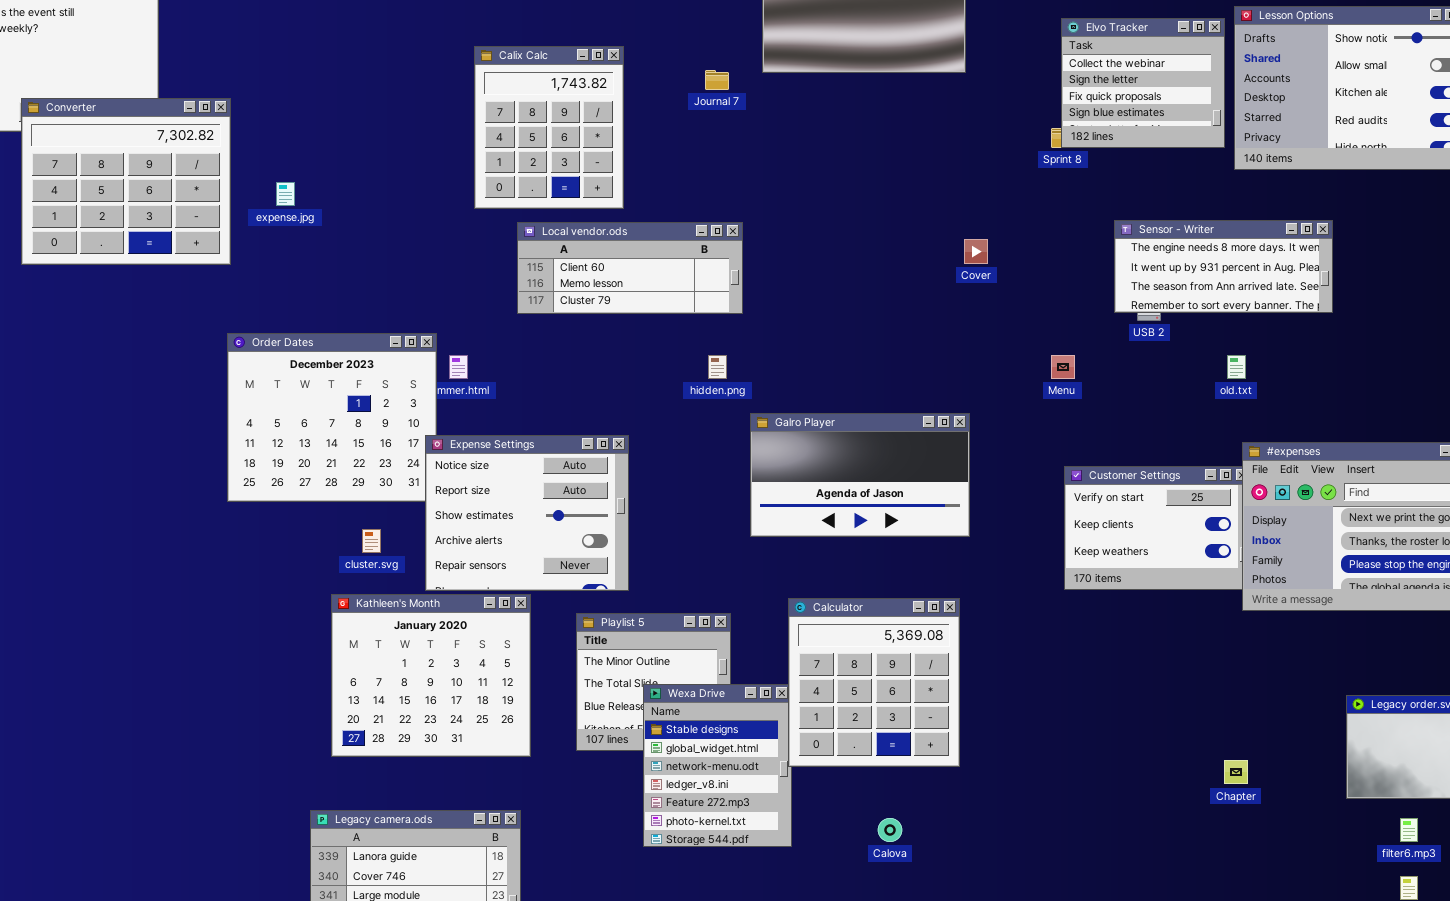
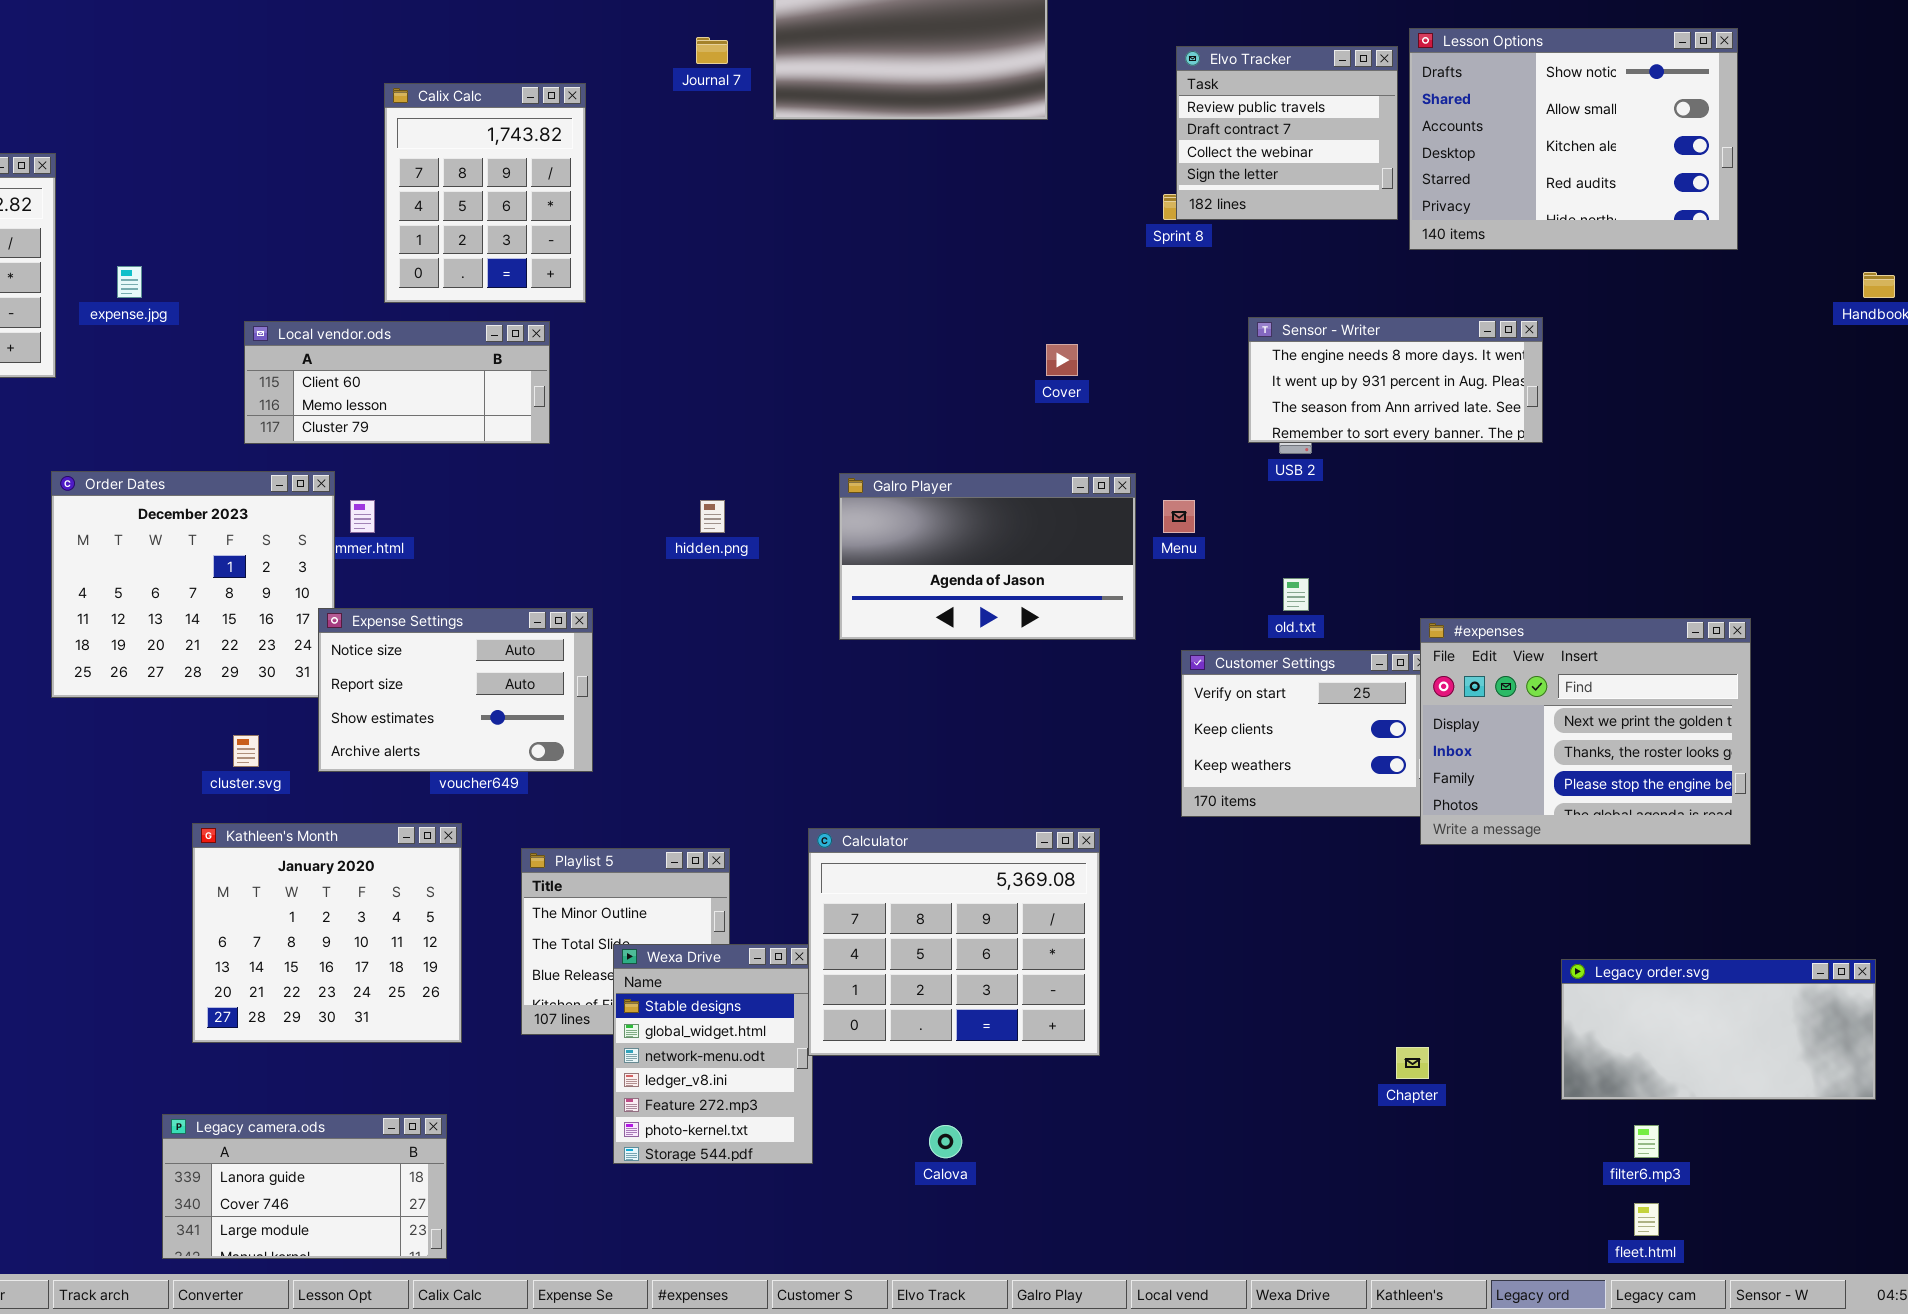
Elvo Tracker: [1061,18,1225,148] -> [1176,46,1398,220], scrolled up 2 rows
Journal 7: [705,70,729,90] -> [696,37,728,64], moved
Local vendor.ods: [517,222,743,314] -> [244,321,550,444], moved
old.txt: [1227,355,1246,379] -> [1283,578,1309,611], moved
Galro Player: [750,413,970,537] -> [839,473,1136,640], moved
Expense Settings: [425,435,629,591] -> [318,608,593,772], resized
Calculator: [788,598,960,767] -> [808,828,1100,1056], resized

